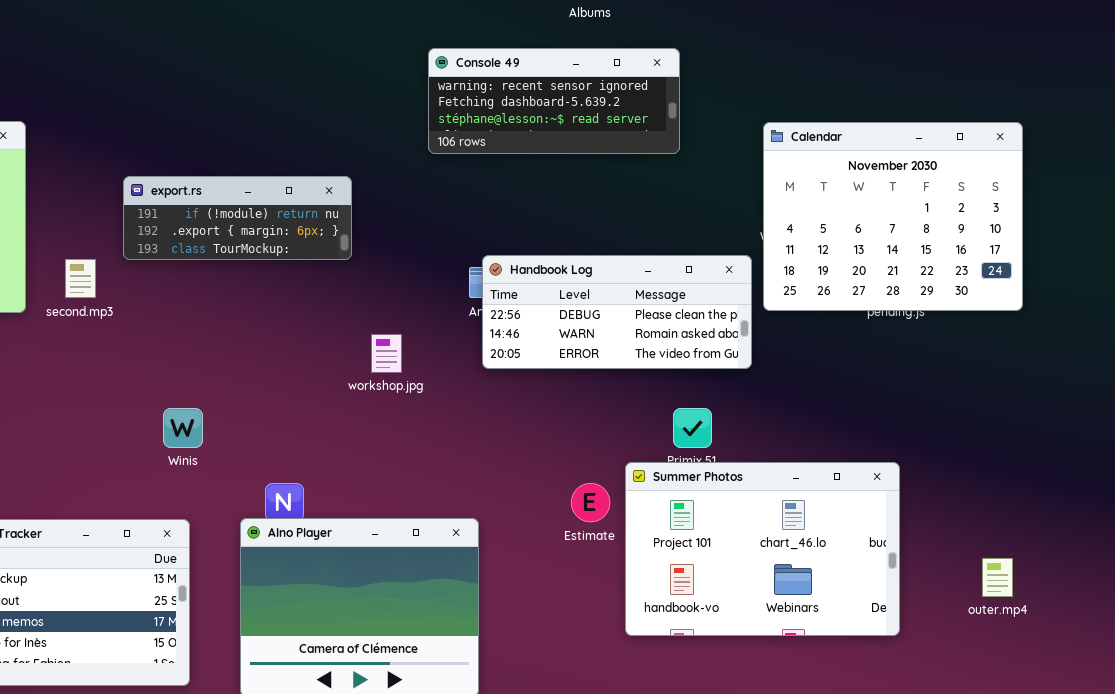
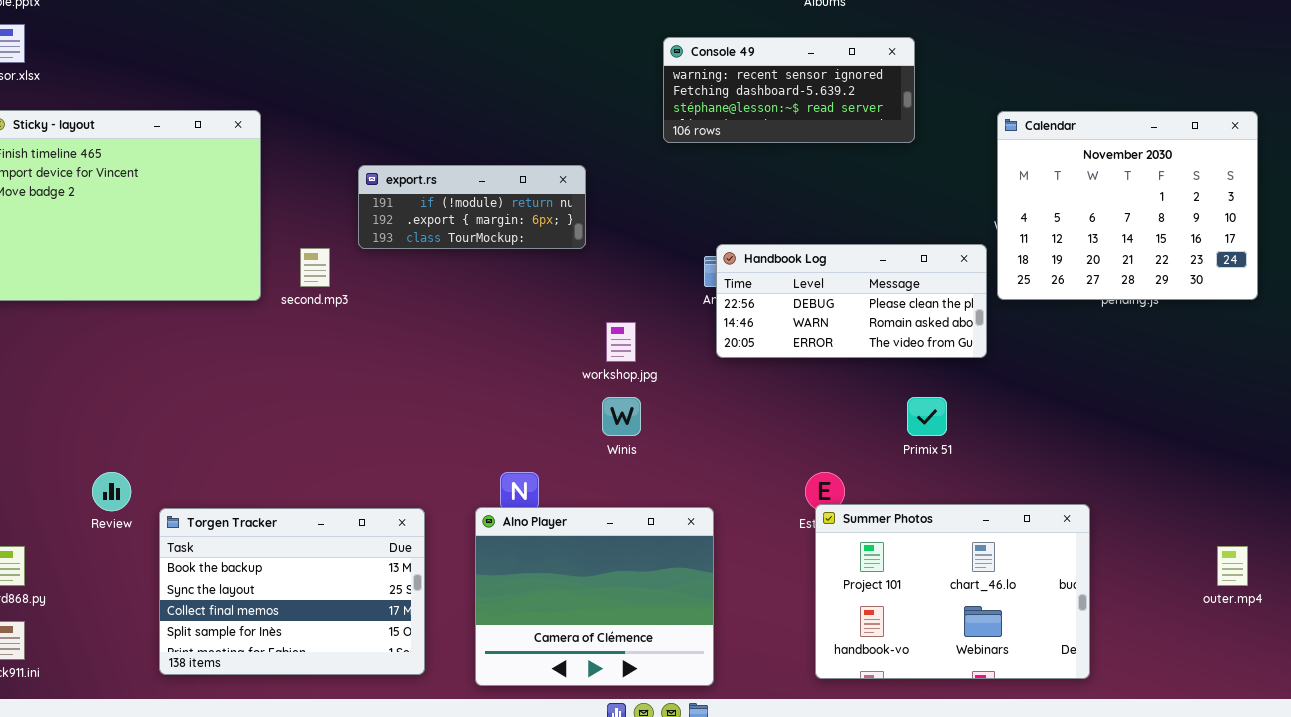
Winis: [163,408,203,448] -> [602,397,641,436], moved
Summer Photos: [625,462,900,636] -> [815,504,1090,679], moved

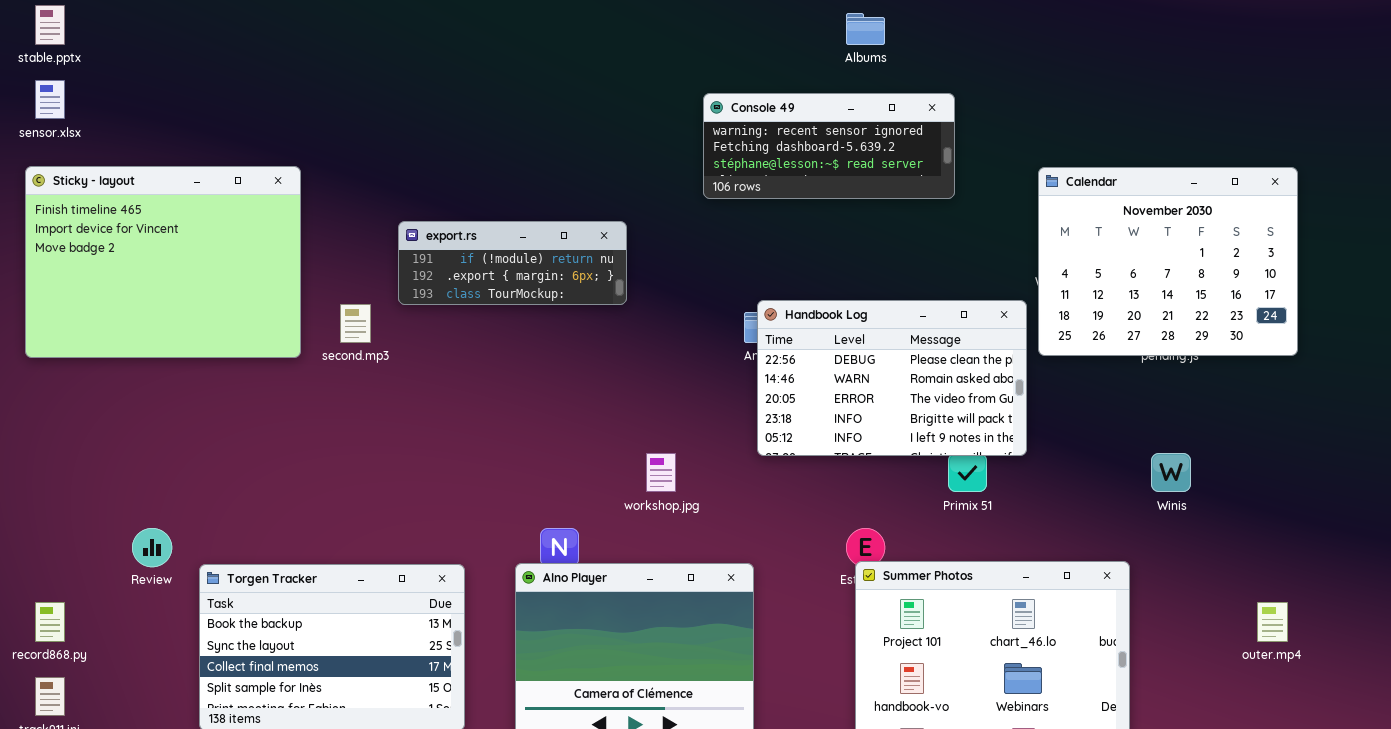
Handbook Log: [716,244,987,358] -> [757,300,1027,456], resized
workshop.jpg: [606,322,636,362] -> [646,453,676,492], moved
Winis: [602,397,641,436] -> [1151,453,1191,492], moved

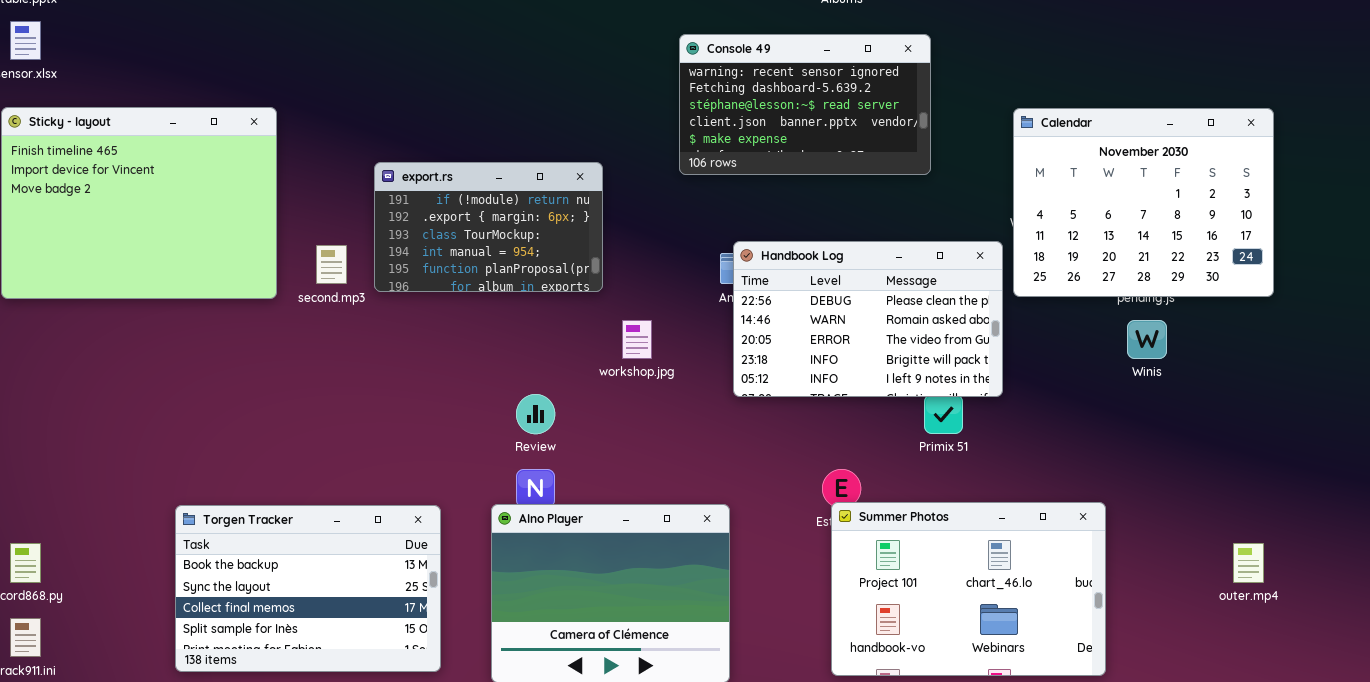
Console 49: [703,93,955,199] -> [679,34,931,175], resized
export.rs: [398,221,627,305] -> [374,162,603,292], resized
workshop.jpg: [646,453,676,492] -> [622,320,652,359], moved
Winis: [1151,453,1191,492] -> [1127,320,1167,359], moved
Review: [132,528,172,567] -> [516,394,555,434], moved

